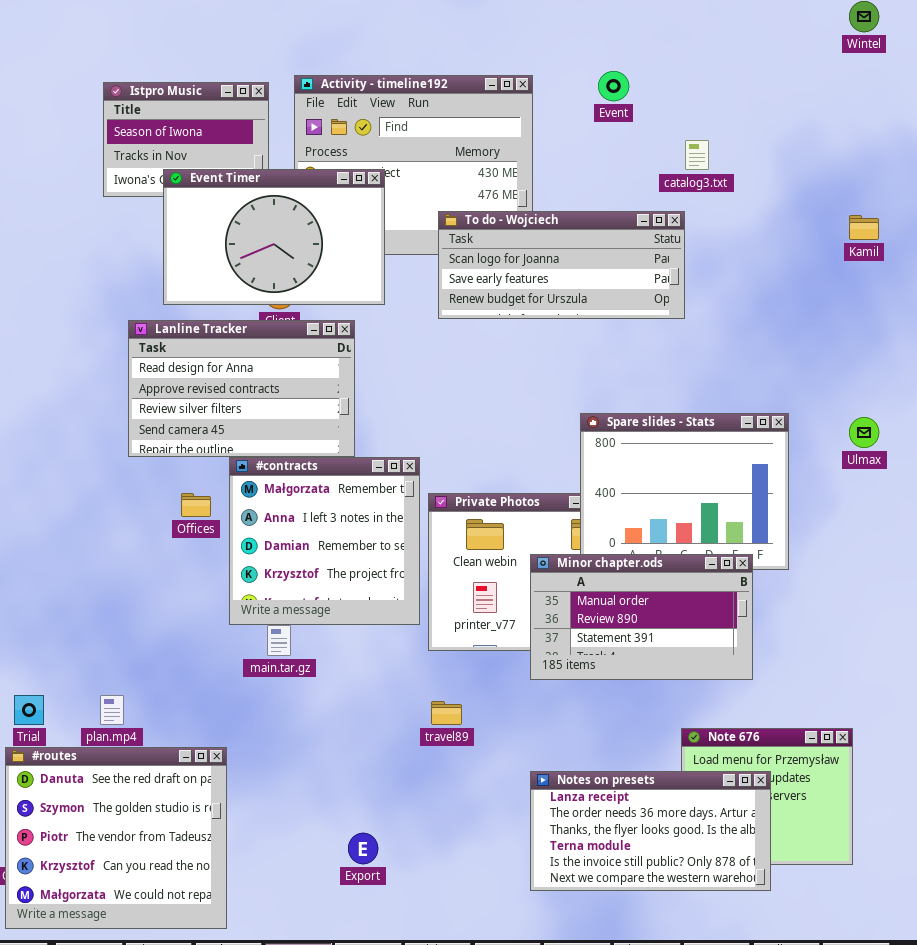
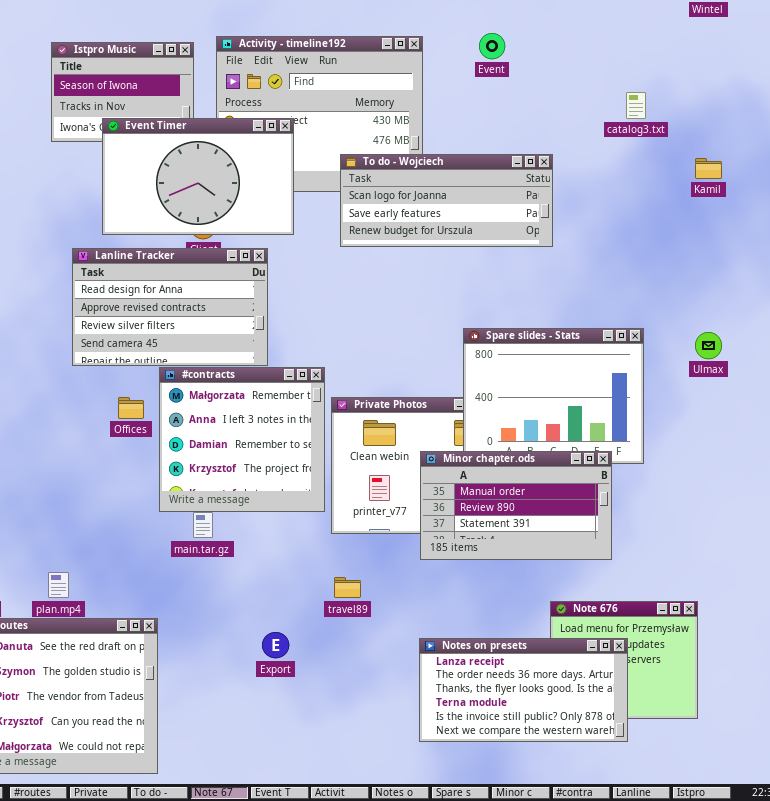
catalog3.txt: [685,140,709,170] -> [626,92,646,119], moved
Export: [348,833,378,864] -> [262,632,289,658], moved

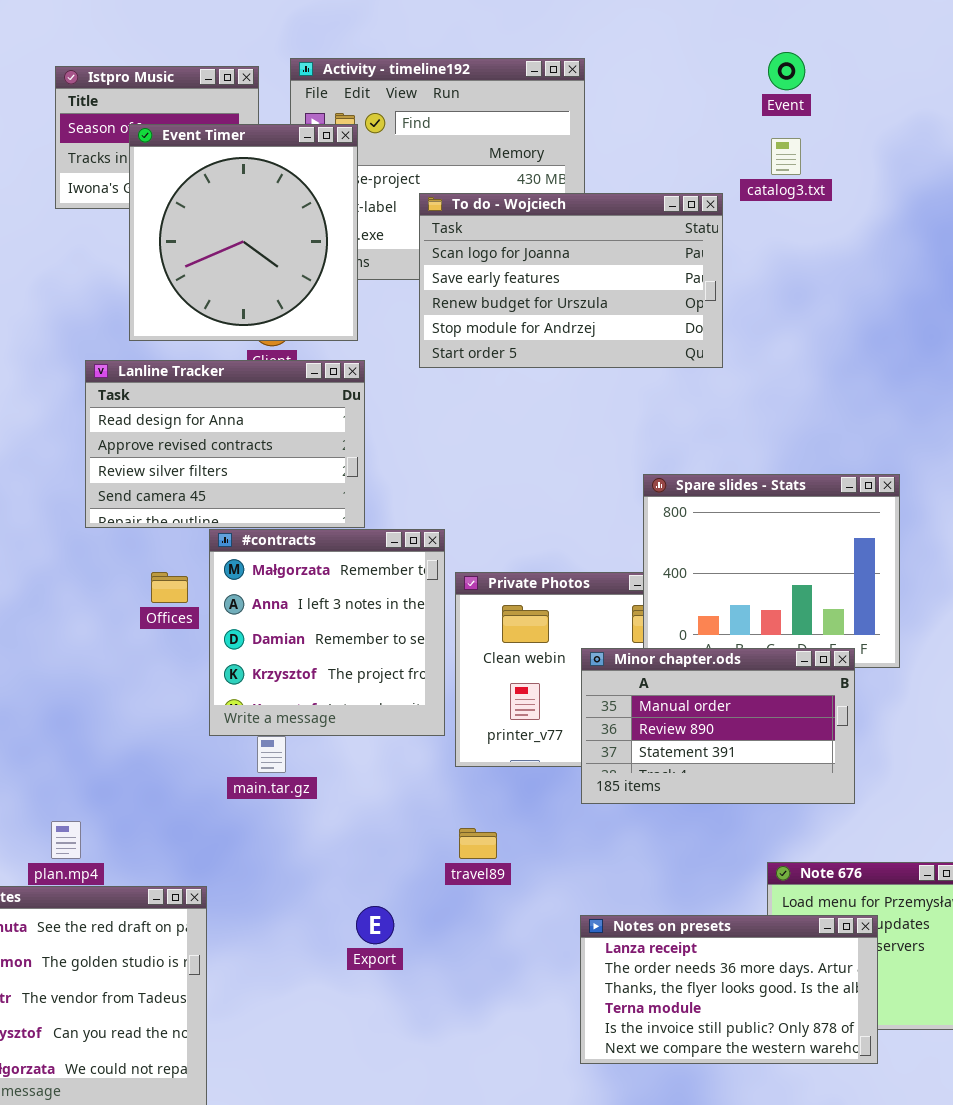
Event: [479,33,505,59] -> [768,52,805,90], moved
catalog3.txt: [626,92,646,119] -> [771,138,801,175], moved
Event Timer: [102,118,294,235] -> [129,124,358,341], resized
To do - Wojciech: [340,154,553,247] -> [419,193,723,368], moved, resized

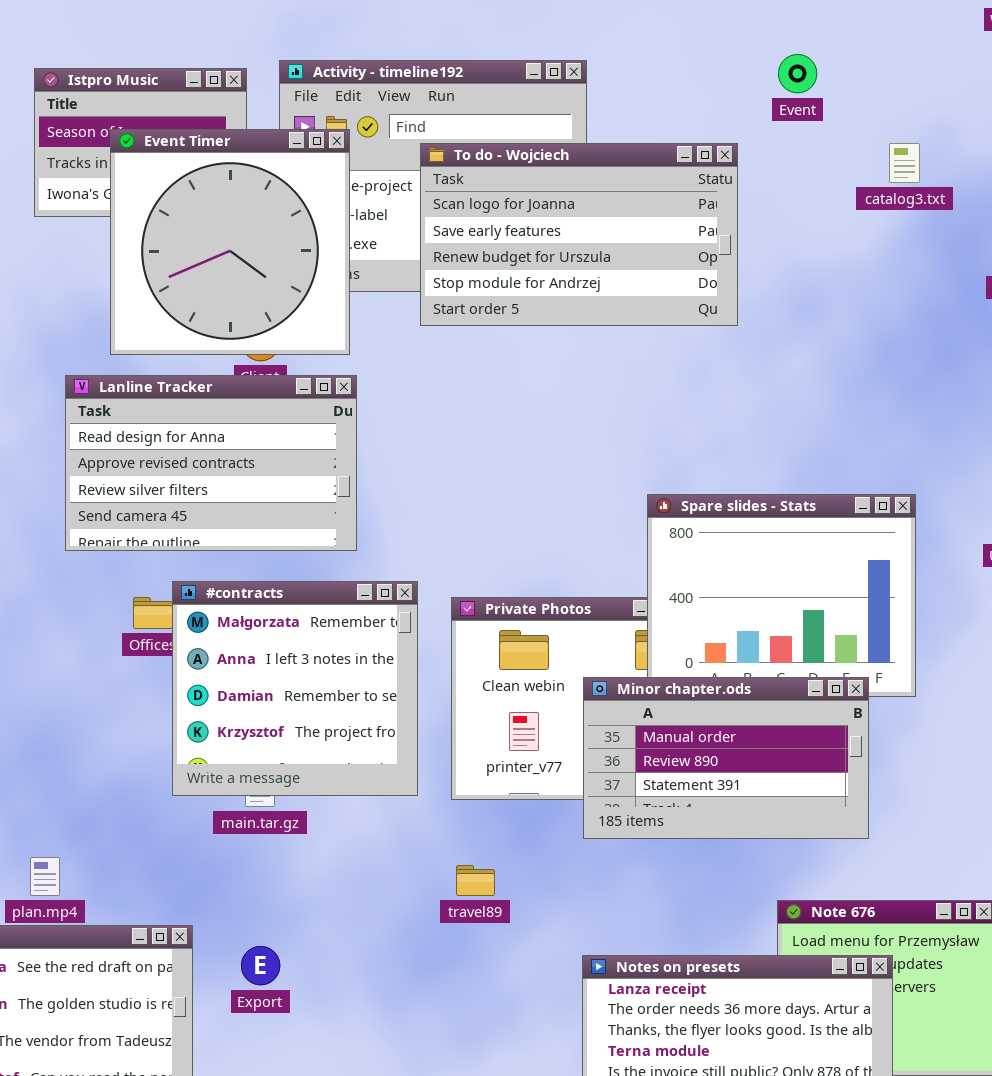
catalog3.txt: [771,138,801,175] -> [889,143,920,183], moved
To do - Wojciech: [419,193,723,368] -> [420,143,738,326], moved
#contracts: [209,529,445,736] -> [172,581,418,796], moved
Export: [356,906,394,944] -> [241,946,280,985], moved

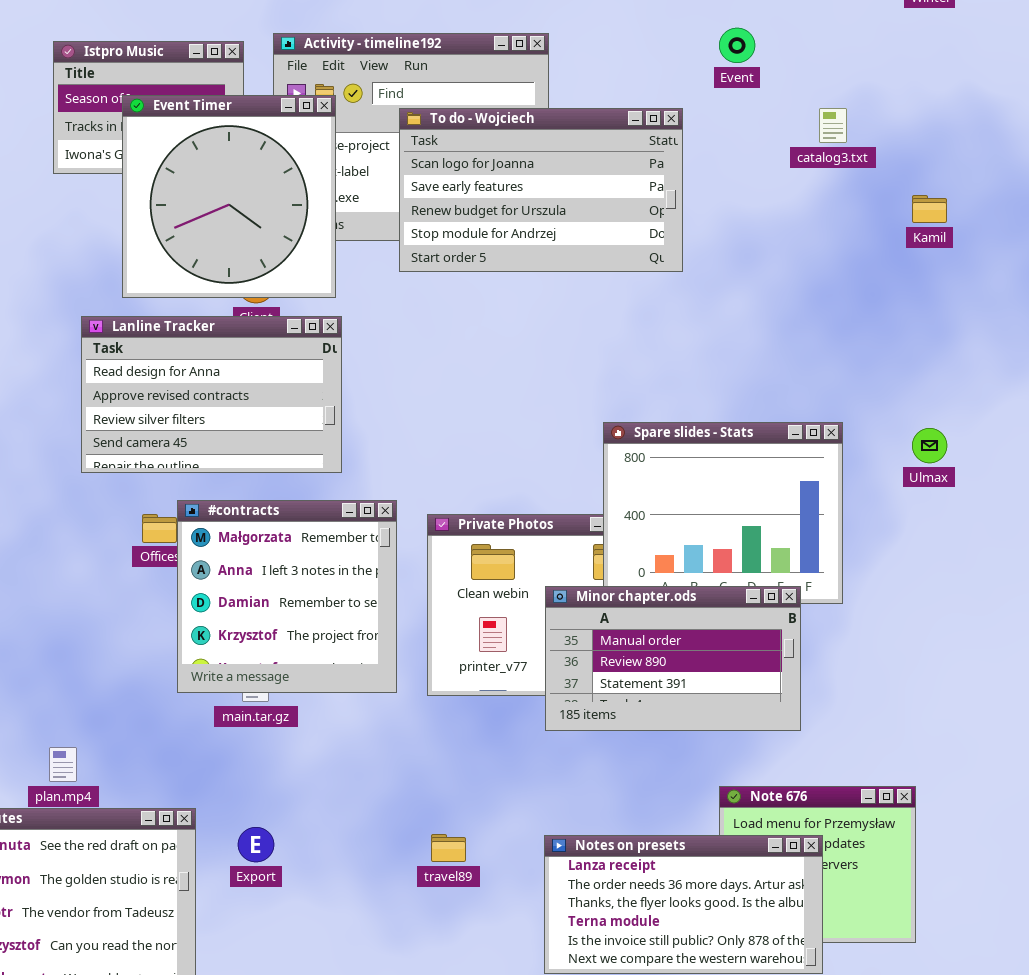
travel89: [456,865,495,896] -> [431,834,466,862], moved

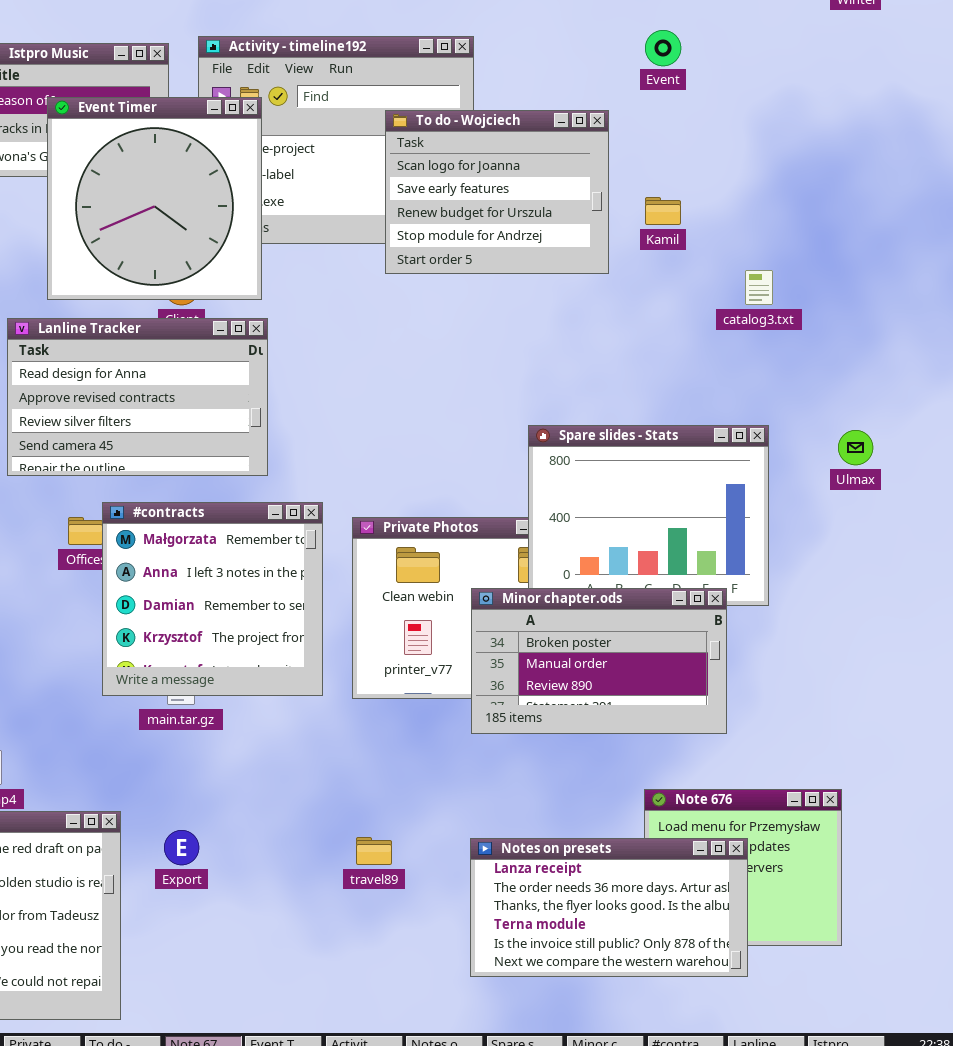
To do - Wojciech: [399,108,683,272] -> [385,110,609,274], resized
catalog3.txt: [819,108,847,143] -> [745,270,773,305], moved
Kamil: [912,195,947,223] -> [645,197,681,225], moved
Minor chapter.ods: [545,586,801,731] -> [471,588,727,734], scrolled up 1 row

